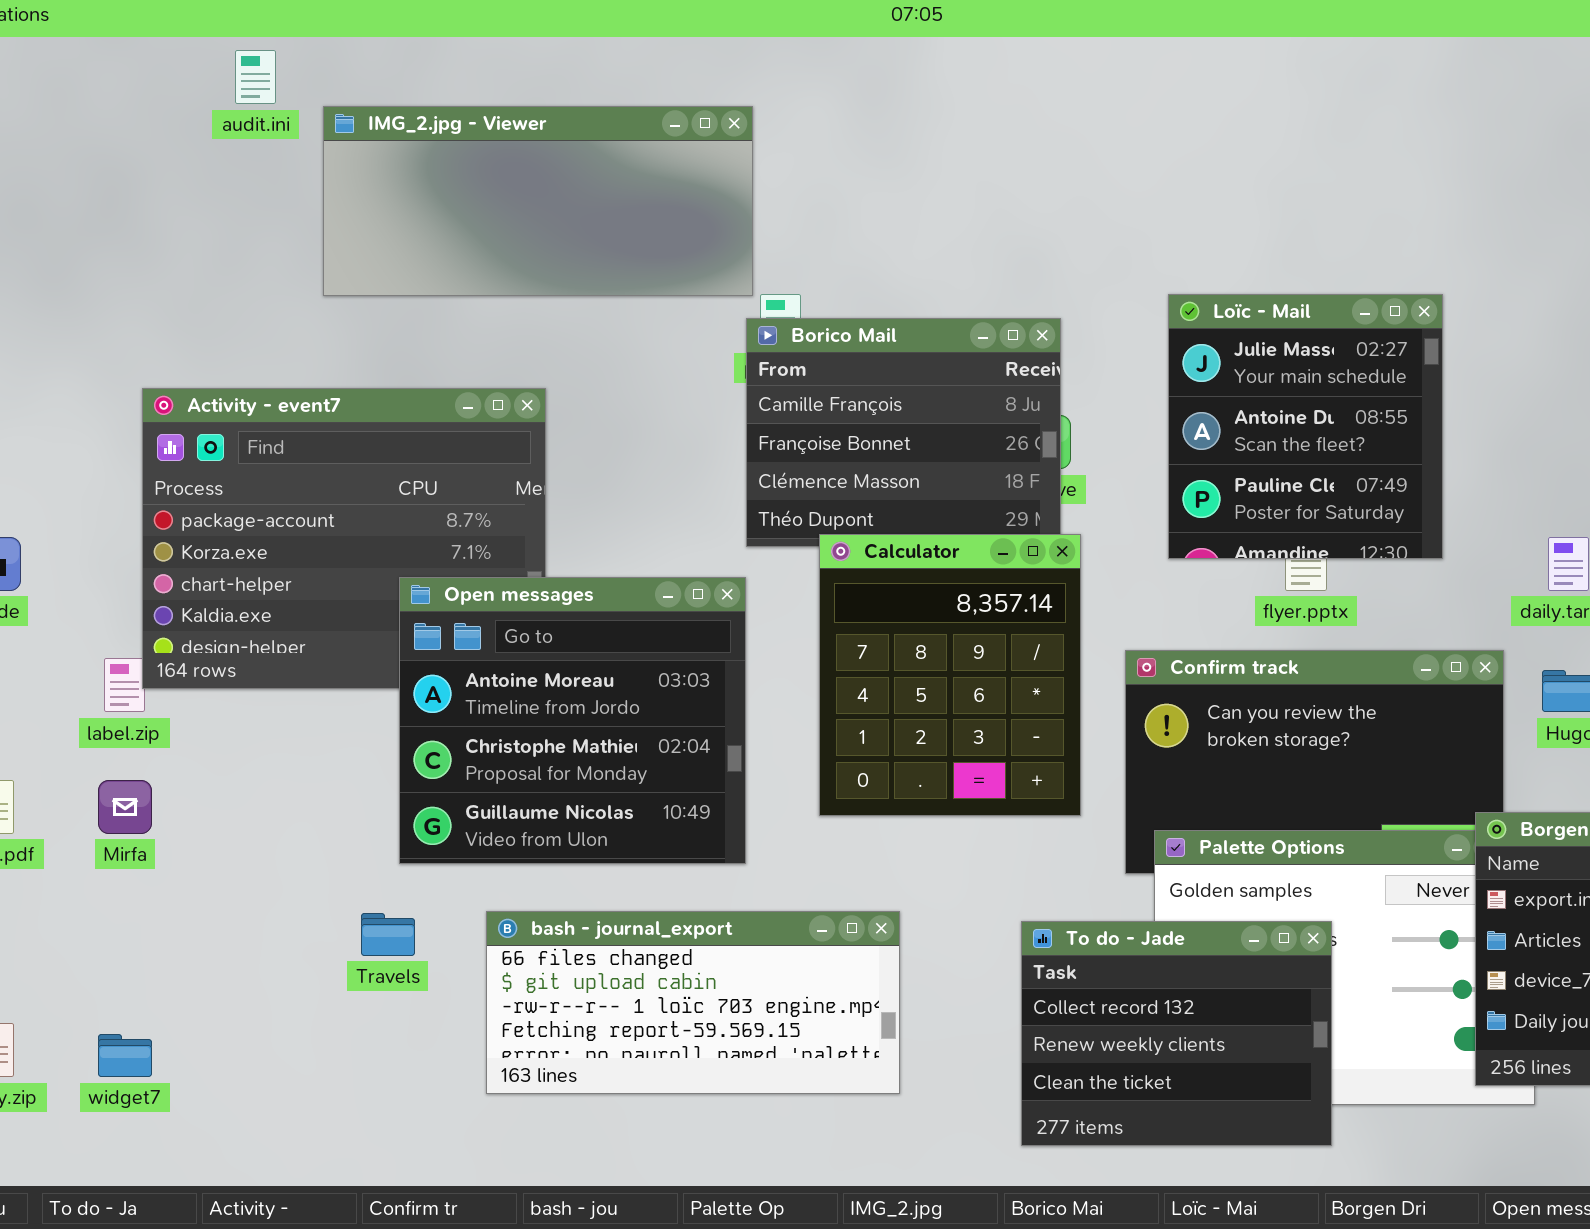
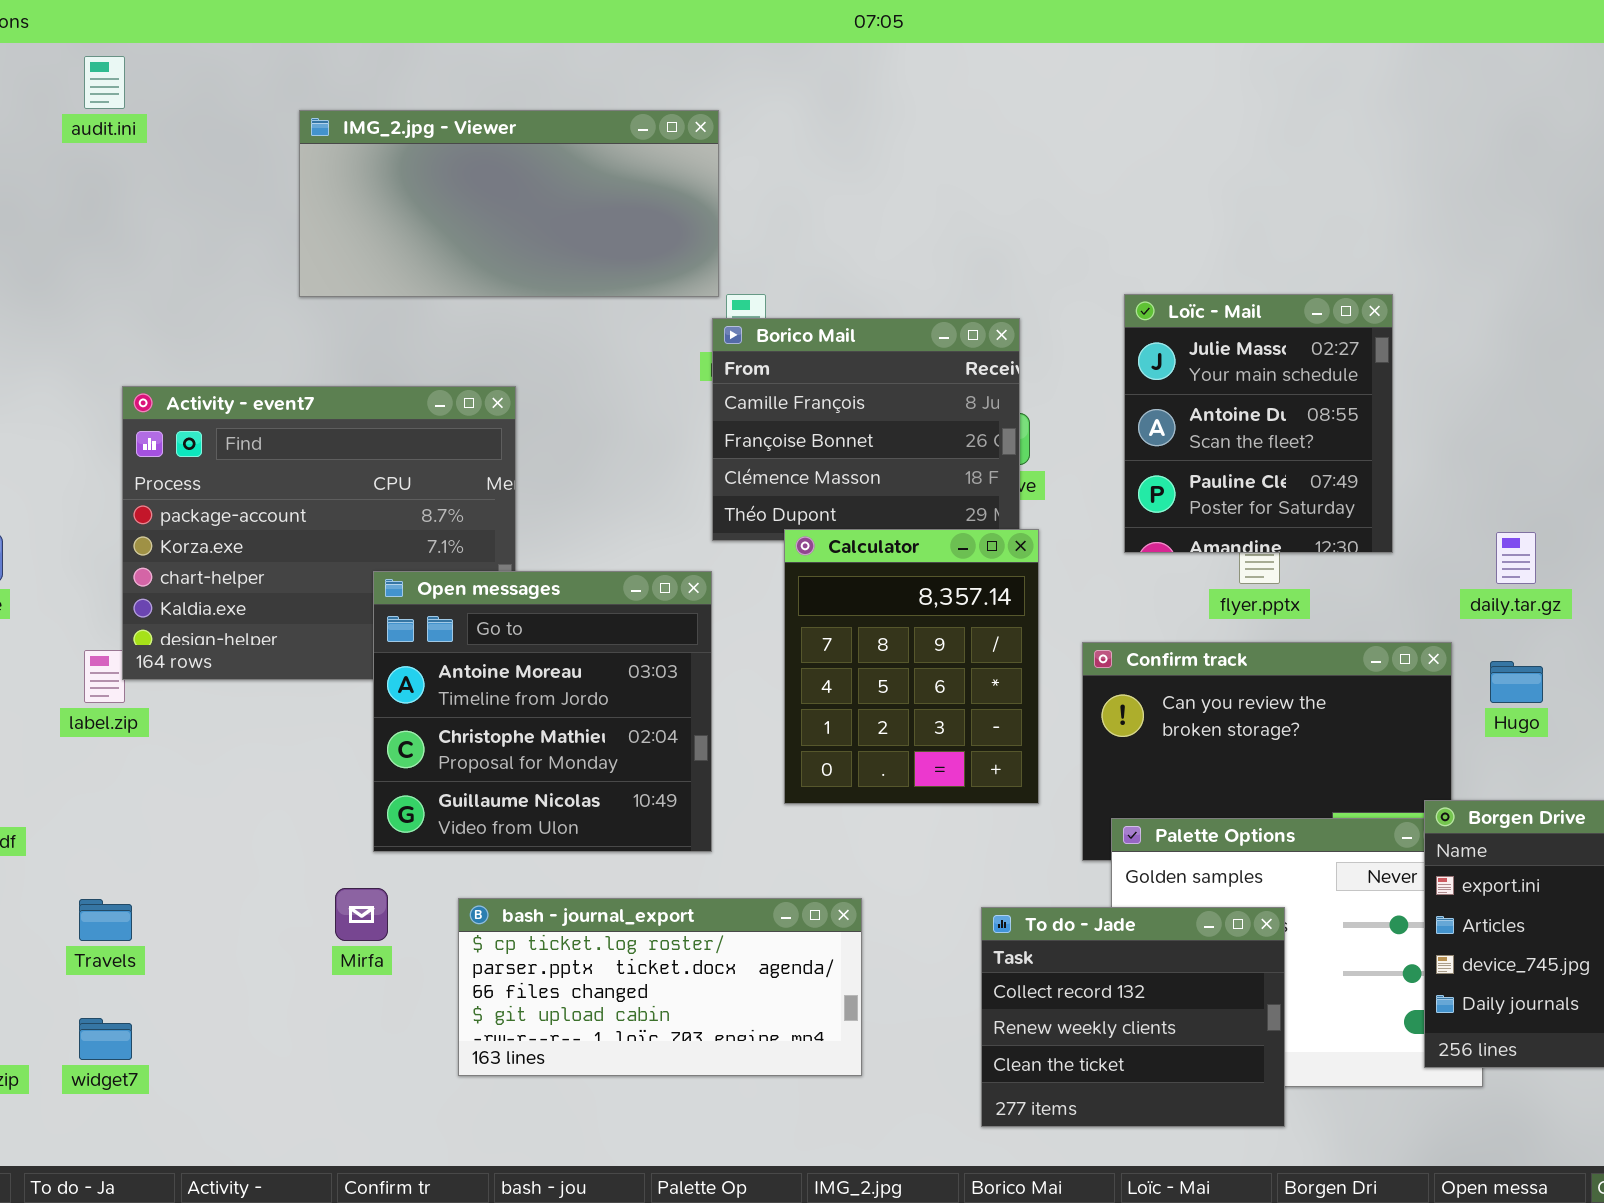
audit.ini: [235,50,276,104] -> [84,56,125,109], moved
Mirfa: [98,780,152,834] -> [335,888,388,941], moved
bash - journal_export: [486,911,900,1094] -> [458,898,862,1076], scrolled up 2 rows
Travels: [361,913,415,956] -> [79,899,132,941], moved

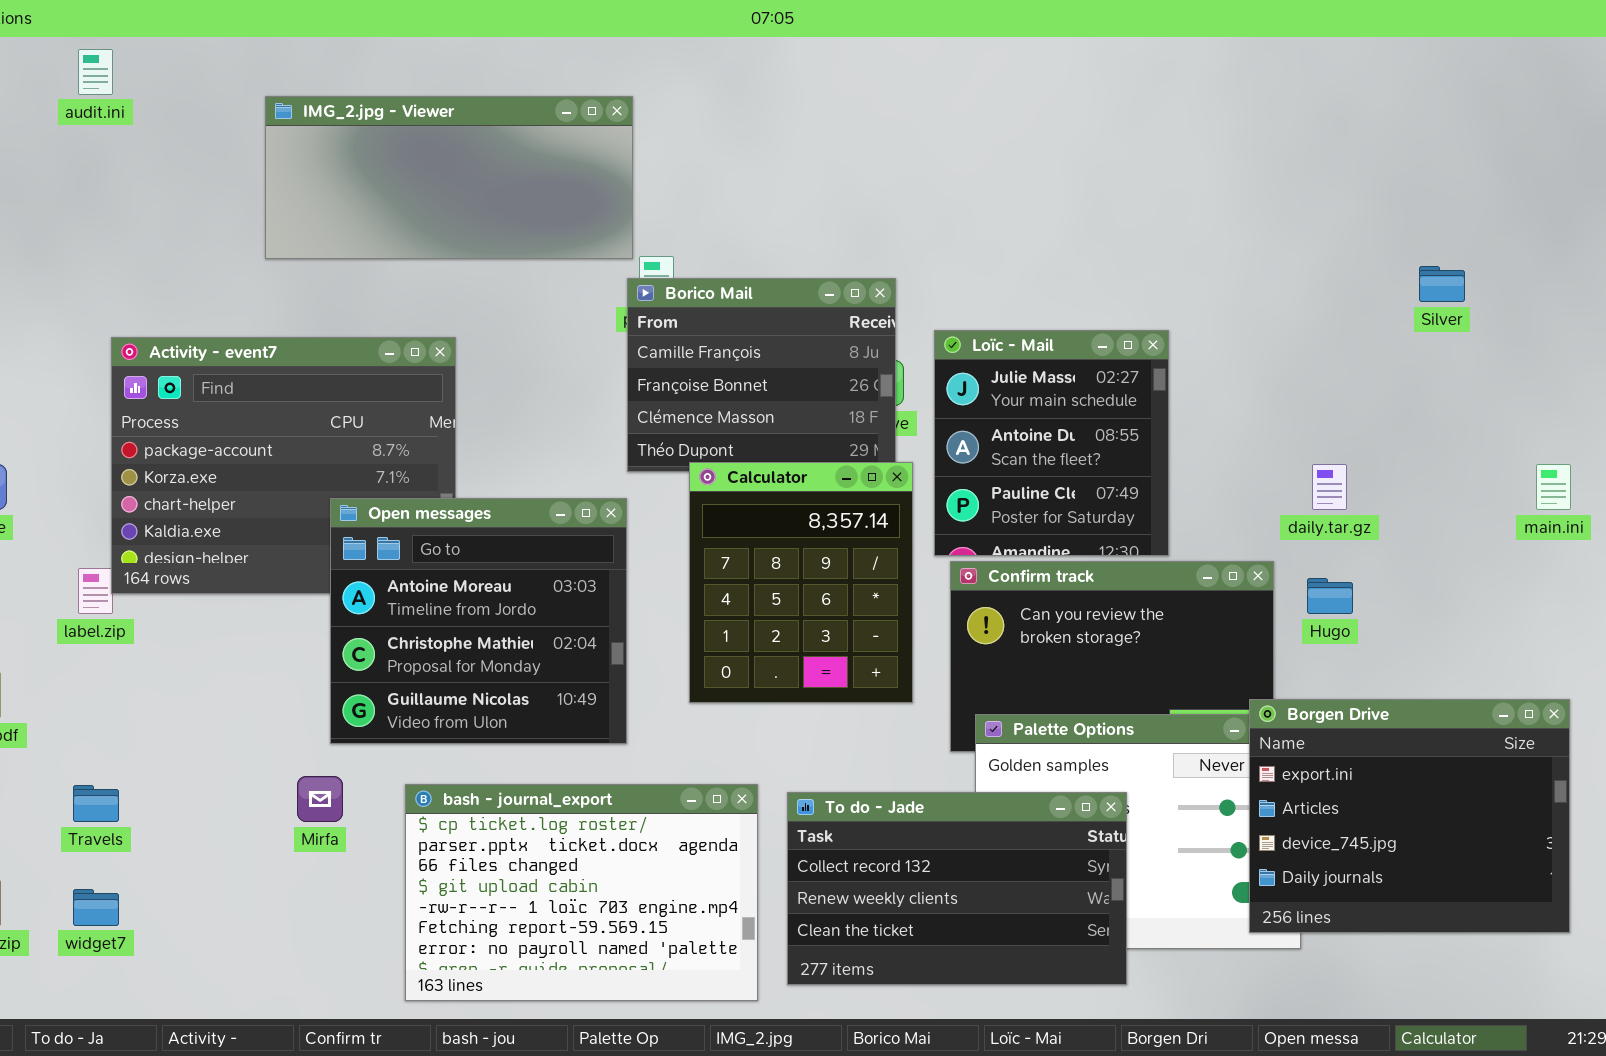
Loïc - Mail: [1124,294,1393,553] -> [934,330,1169,556], moved
bash - journal_export: [458,898,862,1076] -> [405,784,758,1001], resized
To do - Jade: [981,907,1285,1127] -> [787,792,1127,985], resized

